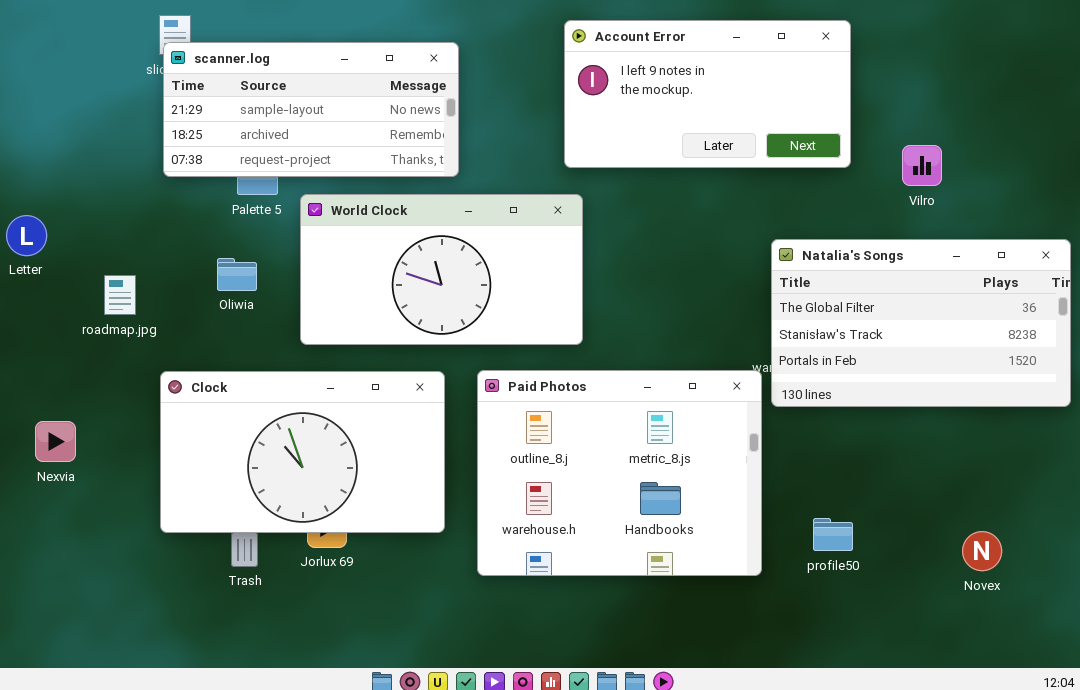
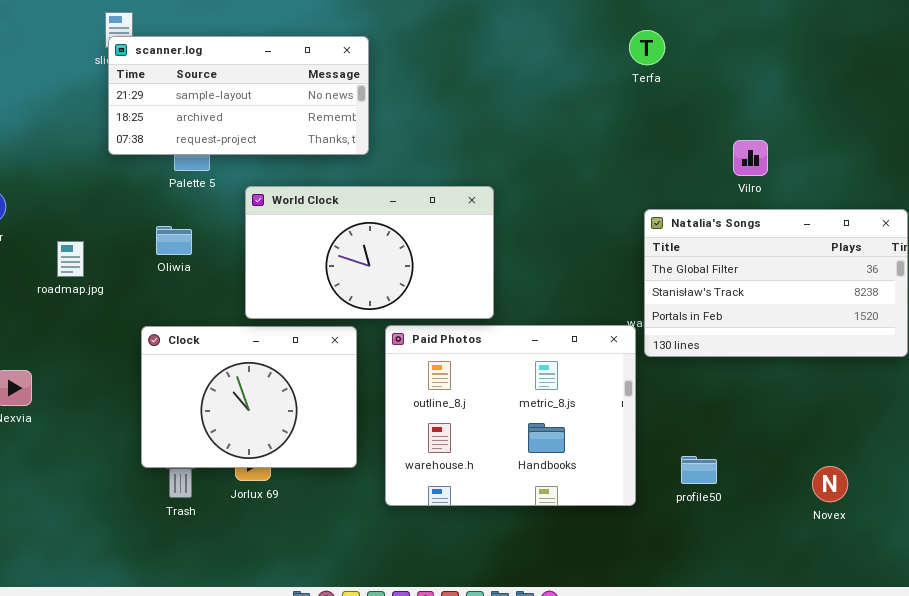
Account Error: [564,20,851,168] -> none, closed
Vilro: [902,145,942,186] -> [733,140,768,176], moved
World Clock: [300,194,583,345] -> [245,186,494,319], moved
Clock: [160,371,445,533] -> [141,326,357,468], resized

